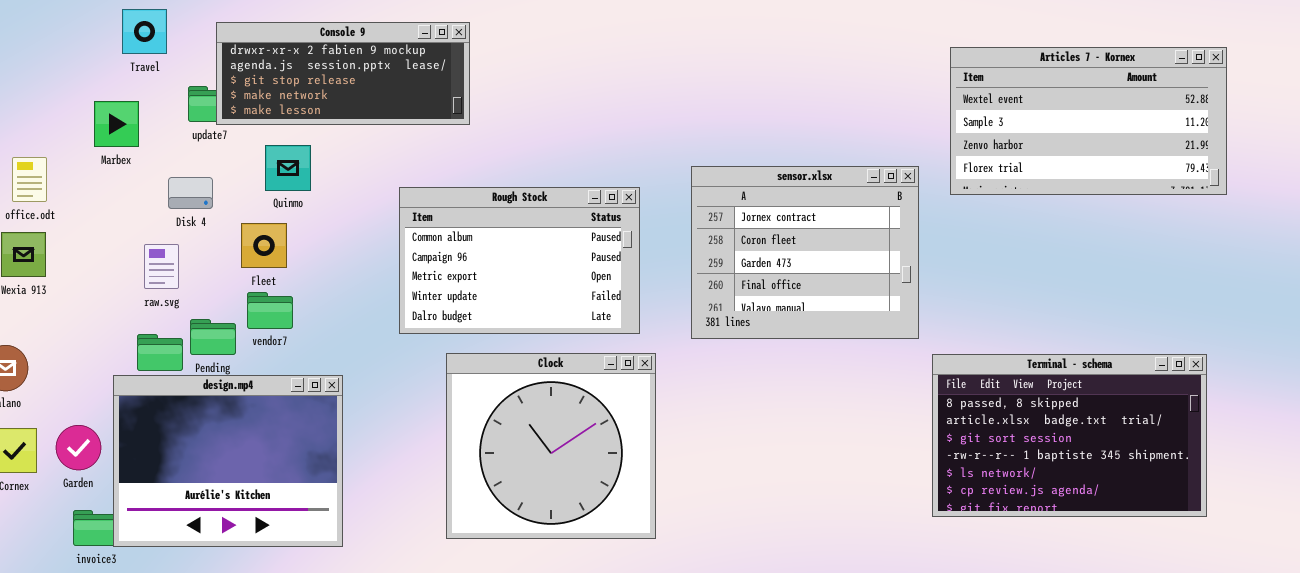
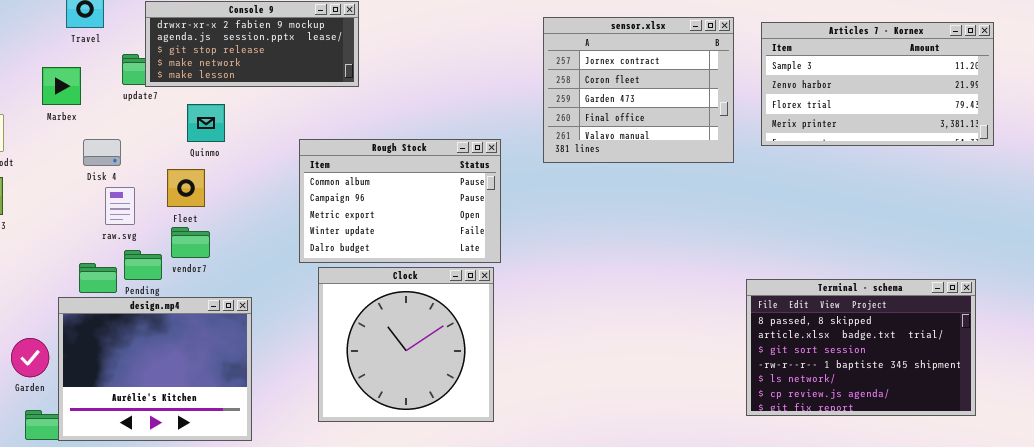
Articles 7 - Kornex: [950,47,1227,195] -> [761,22,994,146], scrolled down 1 row
sensor.xlsx: [691,166,919,339] -> [543,17,734,163], moved
Disk 4: [168,177,213,209] -> [83,139,121,166], moved
raw.svg: [144,244,179,289] -> [105,187,135,225], moved
Clock: [446,353,656,539] -> [318,267,494,422], moved

